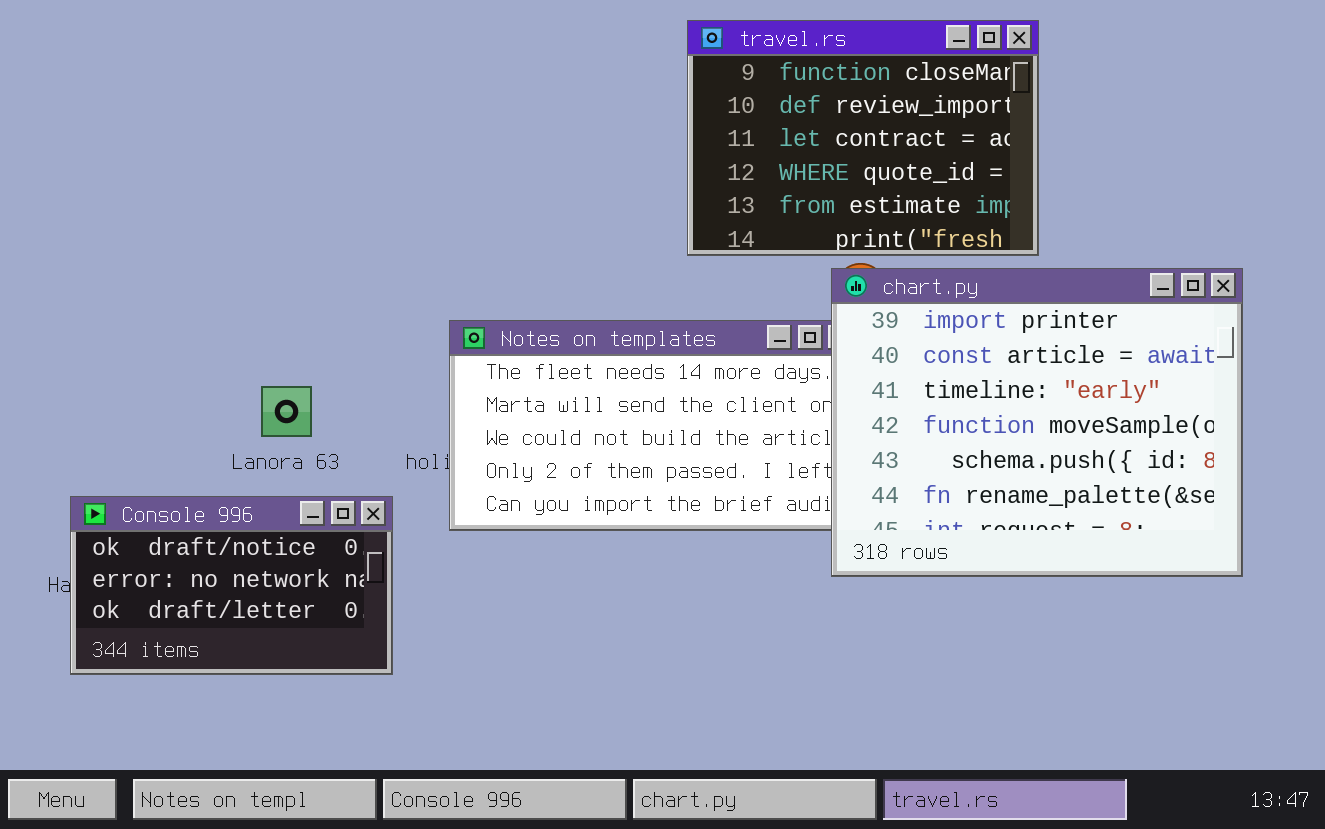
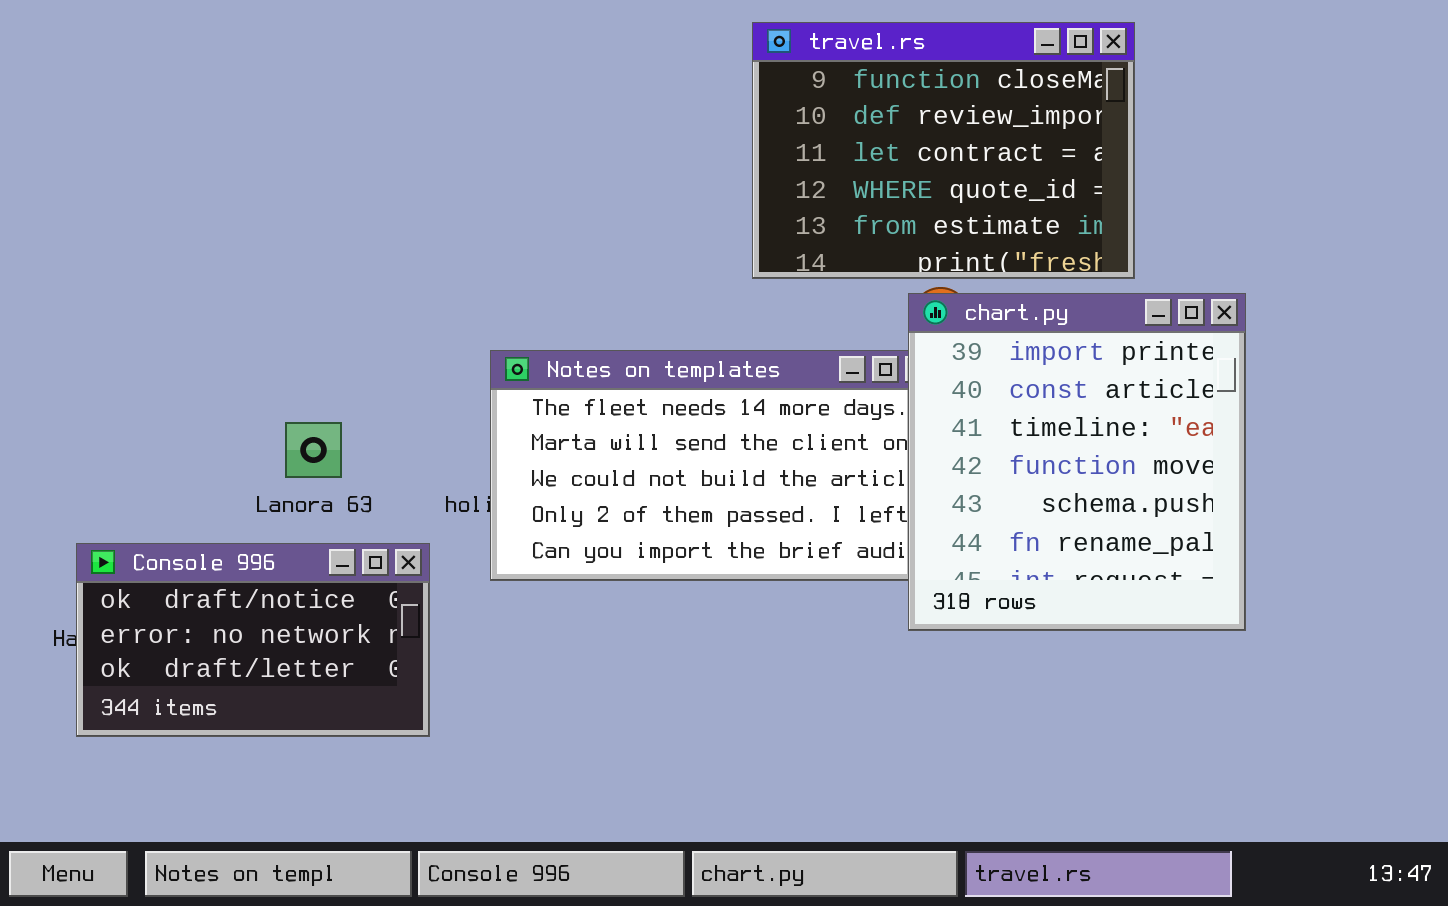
chart.py: [831,268,1243,577] -> [908,293,1246,631], resized

